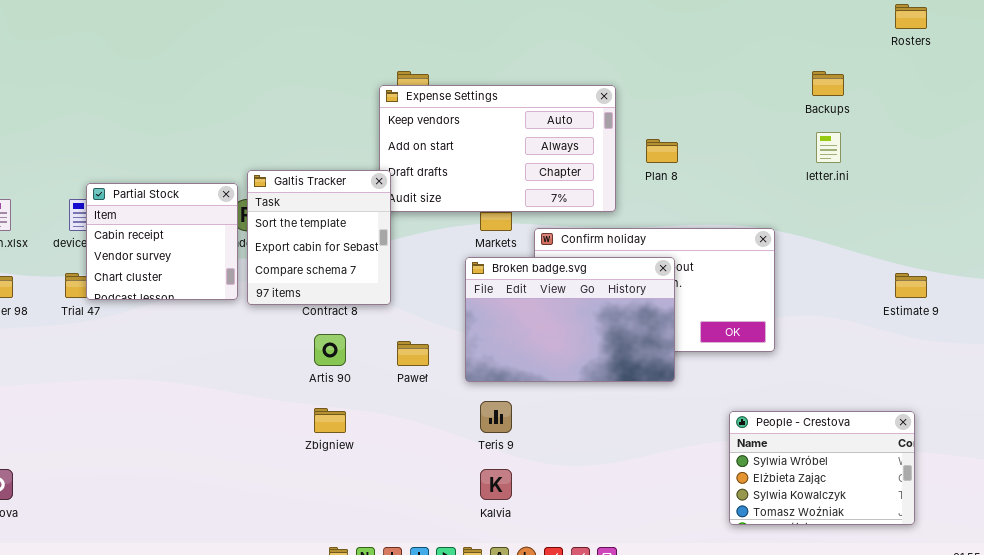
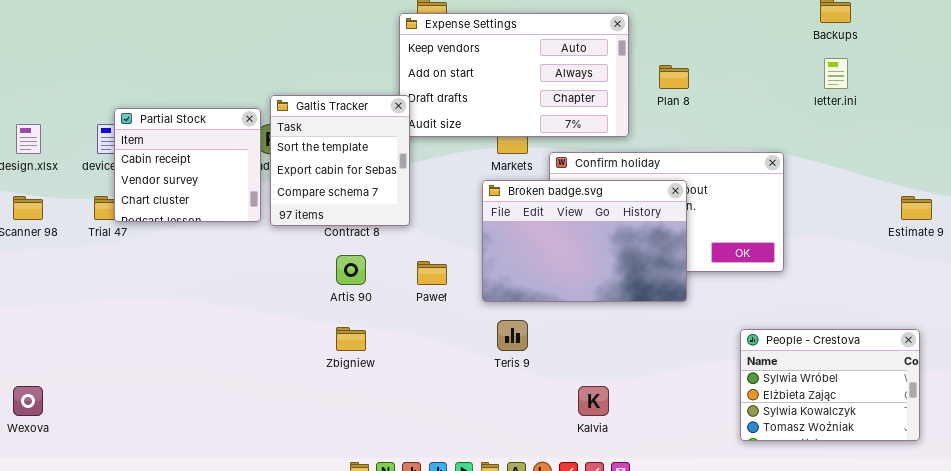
Kalvia: [480,469,512,500] -> [578,386,609,416], moved

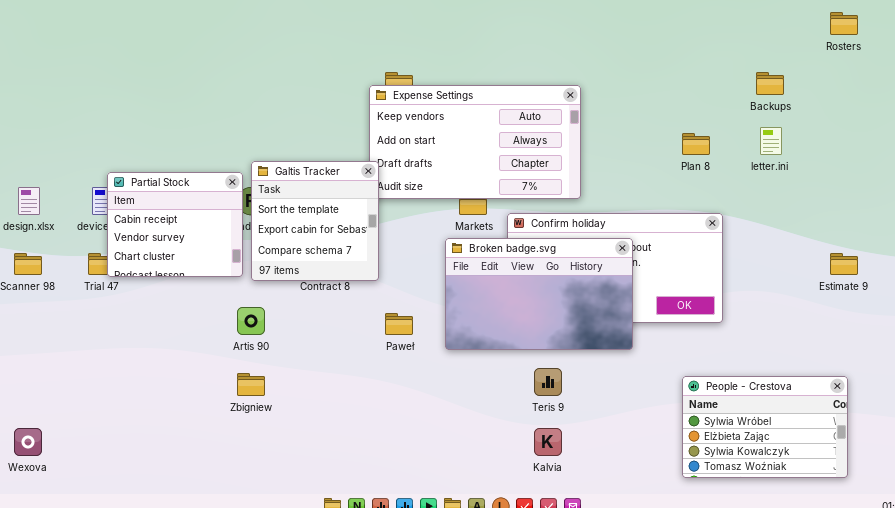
Plan 8: [659,65,689,89] -> [682,133,710,155], moved
Artis 90: [336,255,366,285] -> [237,307,265,335], moved
Teris 9: [497,320,528,351] -> [534,368,562,396], moved
Zbigniew: [336,327,366,351] -> [237,373,265,396], moved

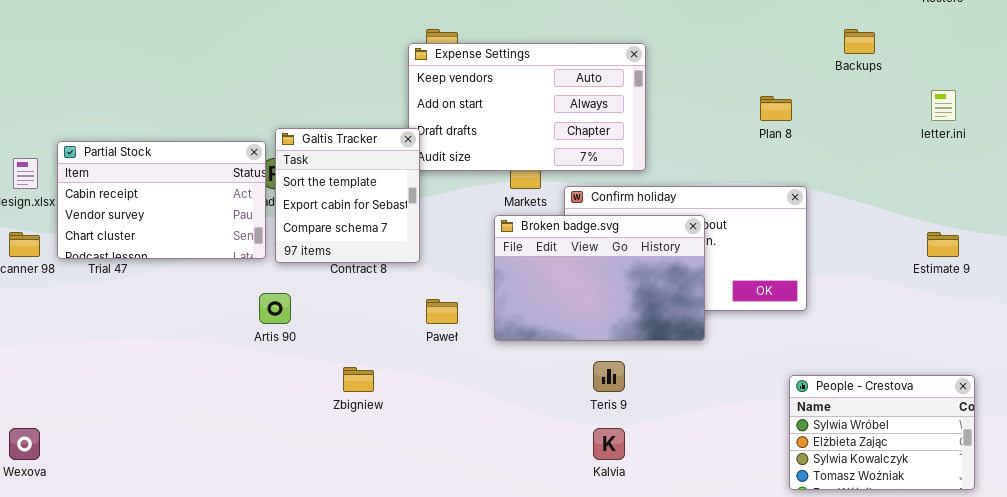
letter.ini: [760,127,782,155] -> [931,90,956,121], moved
Partial Stock: [107,172,243,277] -> [57,141,266,259], resized
Zbigniew: [237,373,265,396] -> [343,367,374,392], moved
People - Crestova: [682,376,848,478] -> [789,375,975,490], moved

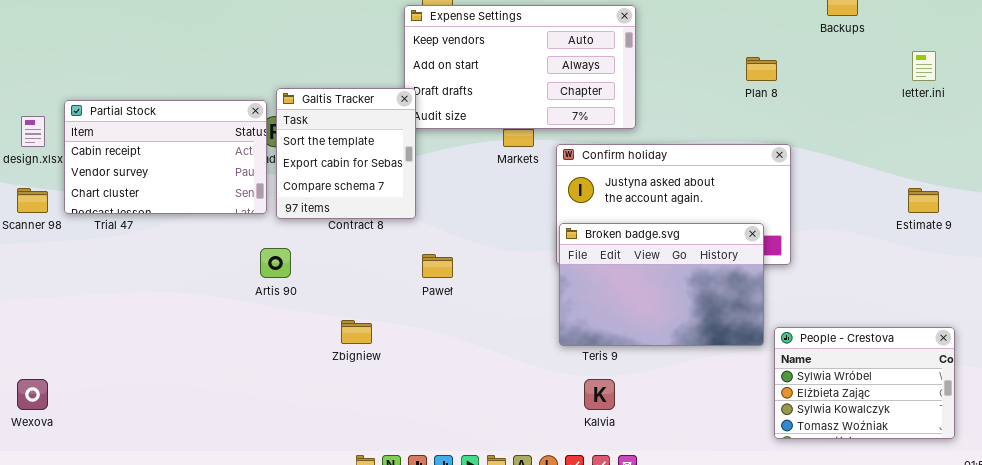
Broken badge.svg: [494,215,705,341] -> [559,223,764,346], moved

